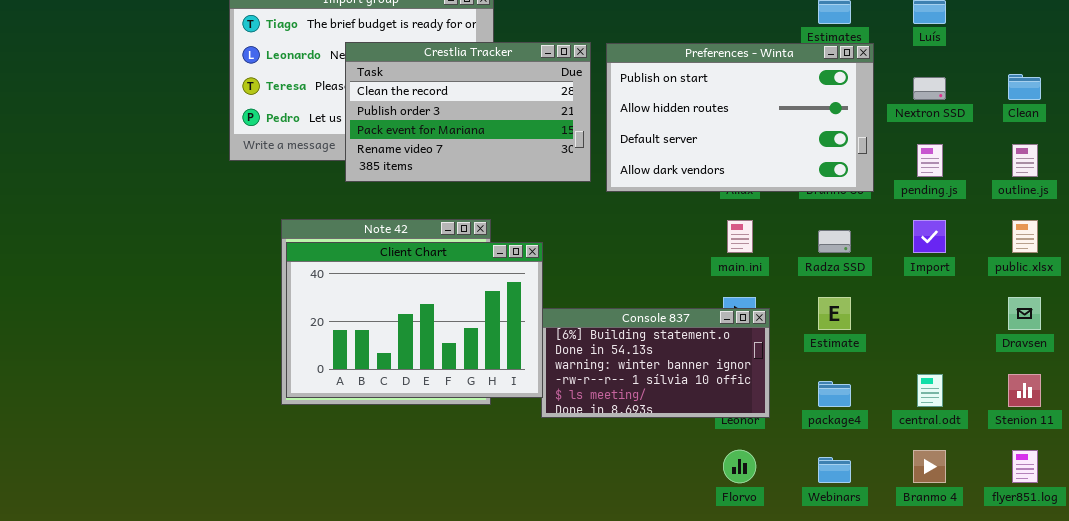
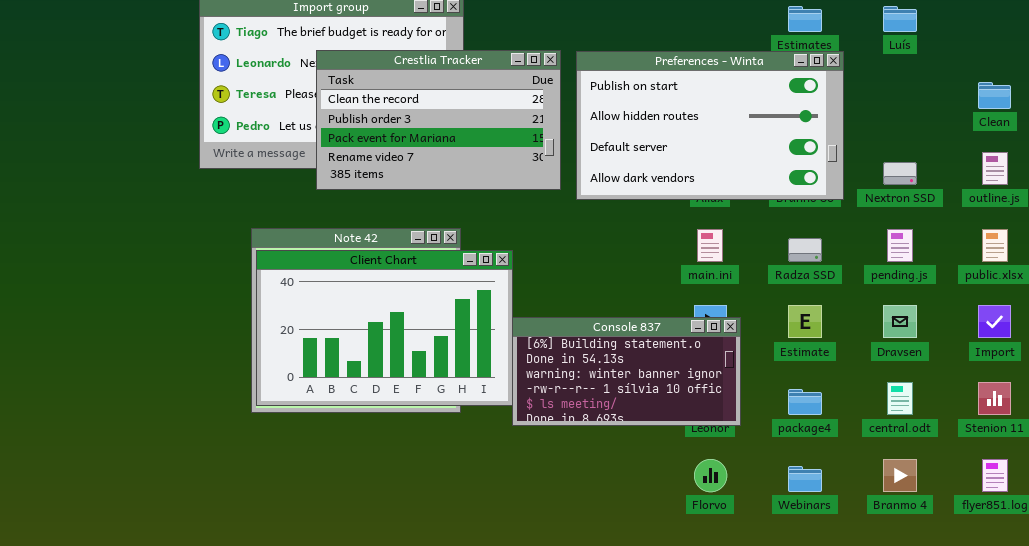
Nextron SSD: [913,77,946,100] -> [883,162,917,185], moved
pending.js: [917,144,943,177] -> [887,229,913,262], moved
Import: [913,220,946,253] -> [978,305,1011,338], moved
Dravsen: [1008,297,1041,330] -> [883,305,917,338], moved

